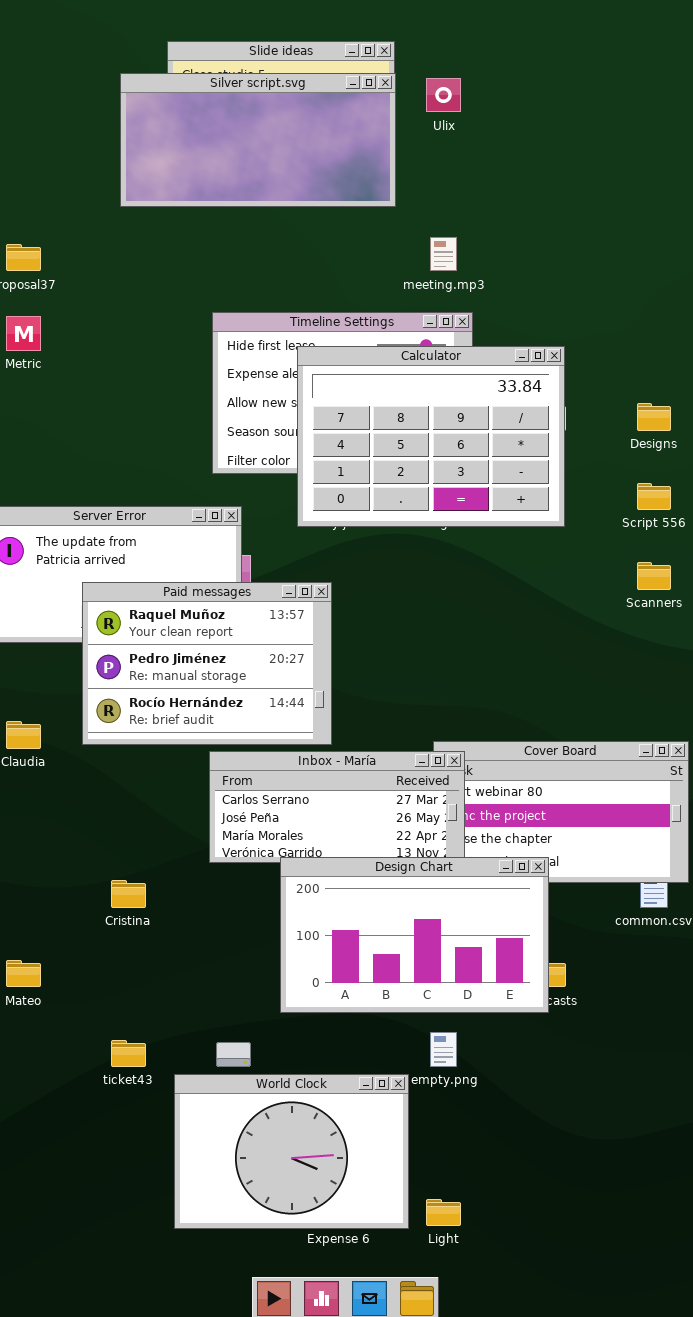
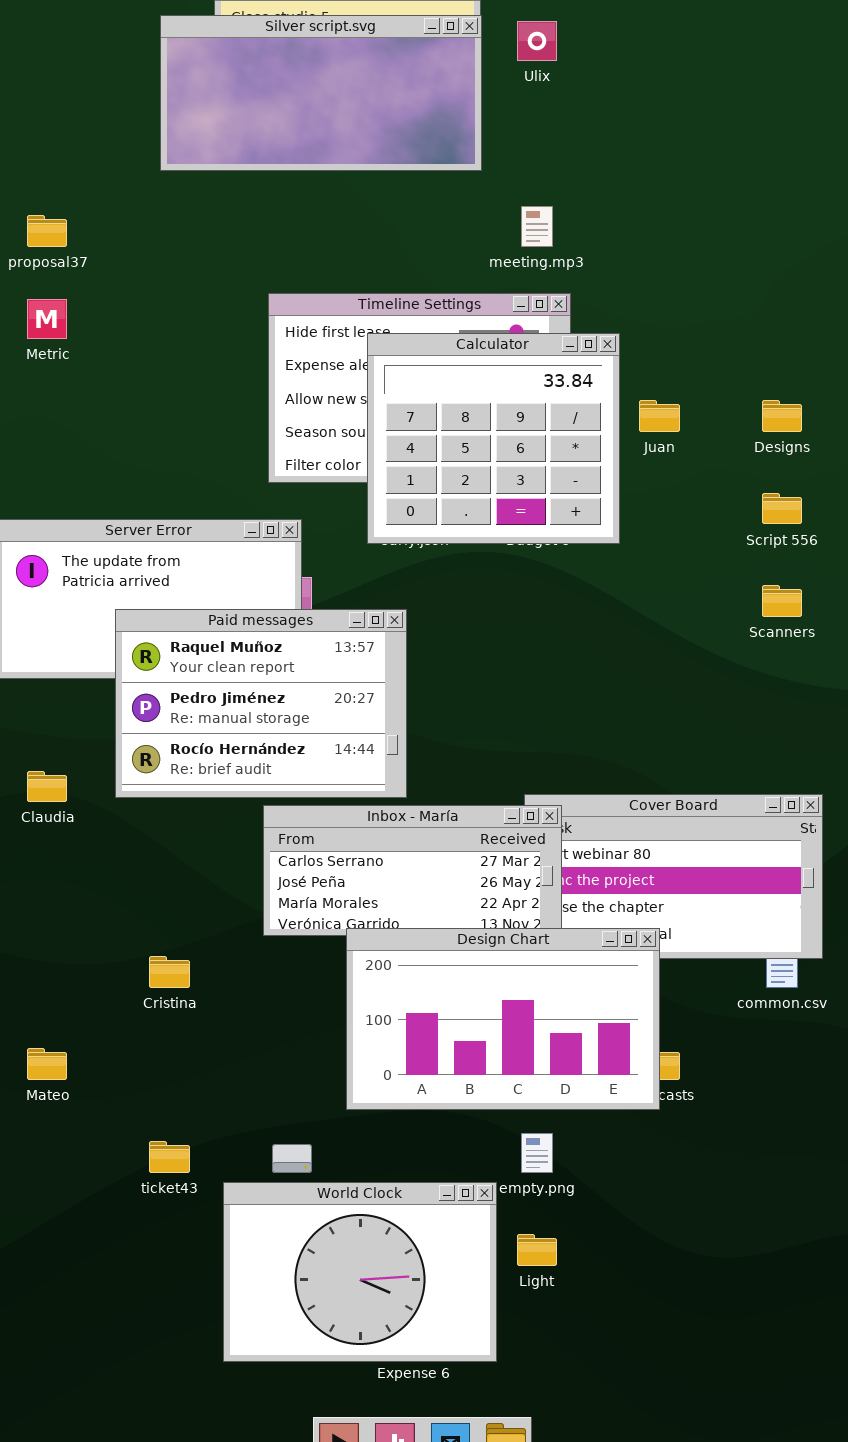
Calculator: [297,346,565,527] -> [367,333,620,544], resized
Light: [426,1199,461,1226] -> [517,1234,557,1266], moved

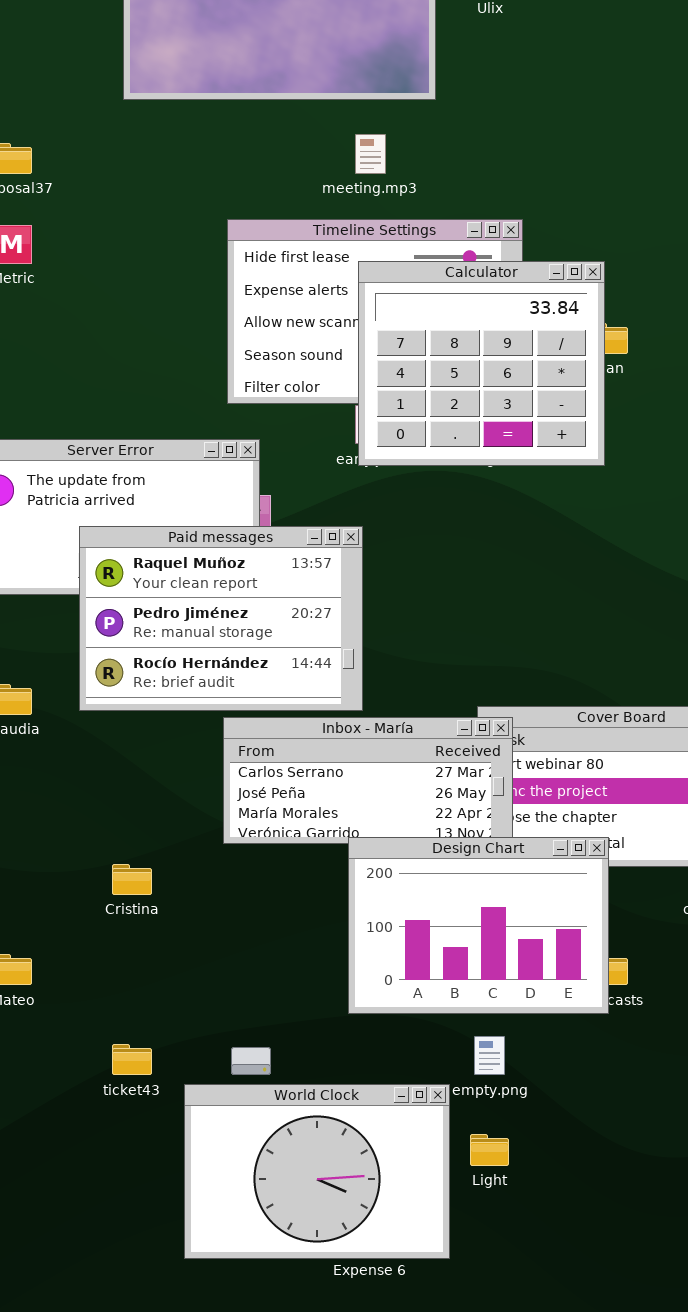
meeting.mp3: [521,206,553,247] -> [355,134,386,174], moved
Calculator: [367,333,620,544] -> [358,261,605,466], moved
Design Chart: [346,928,660,1110] -> [348,837,609,1014], resized

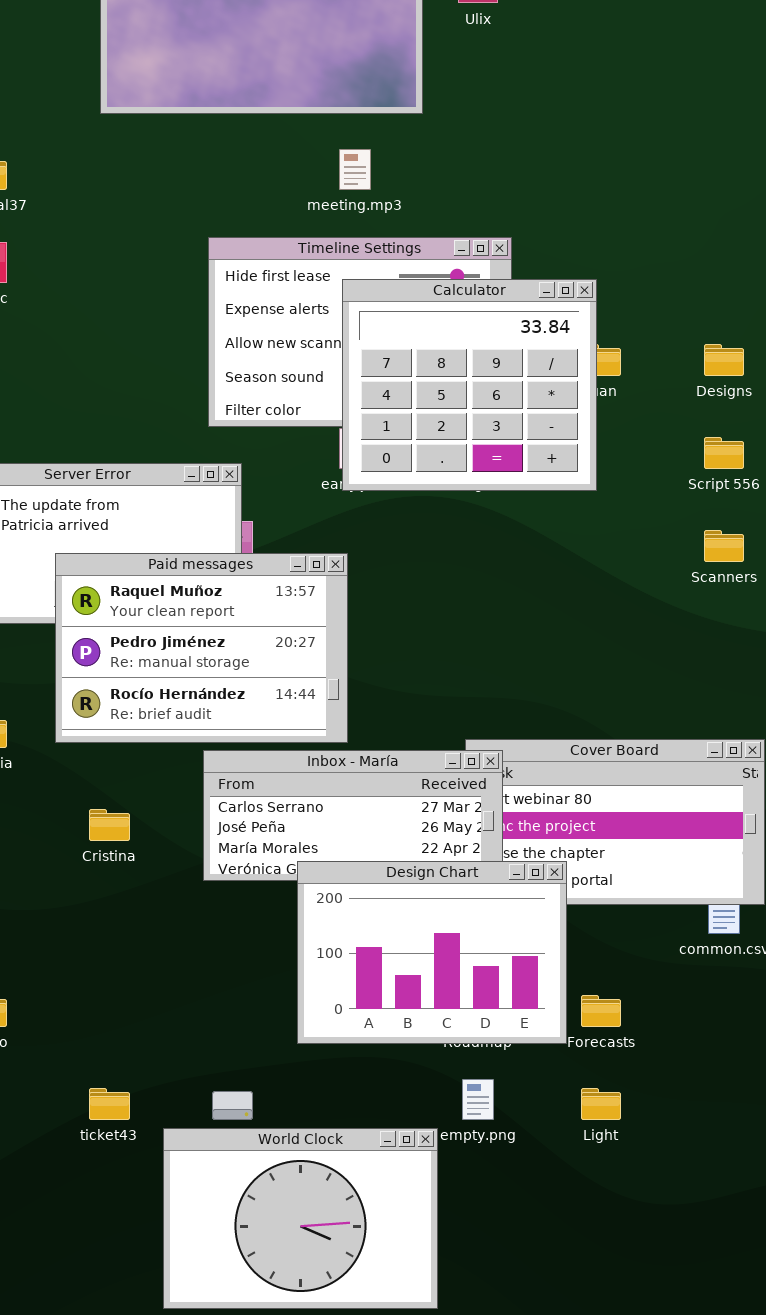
Design Chart: [348,837,609,1014] -> [297,861,567,1044], moved
Cristina: [112,864,152,895] -> [89,809,130,841], moved
Light: [470,1134,509,1166] -> [581,1088,621,1120], moved

